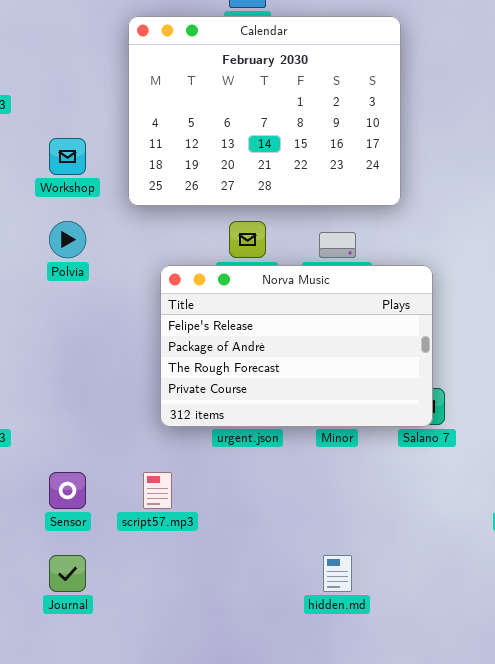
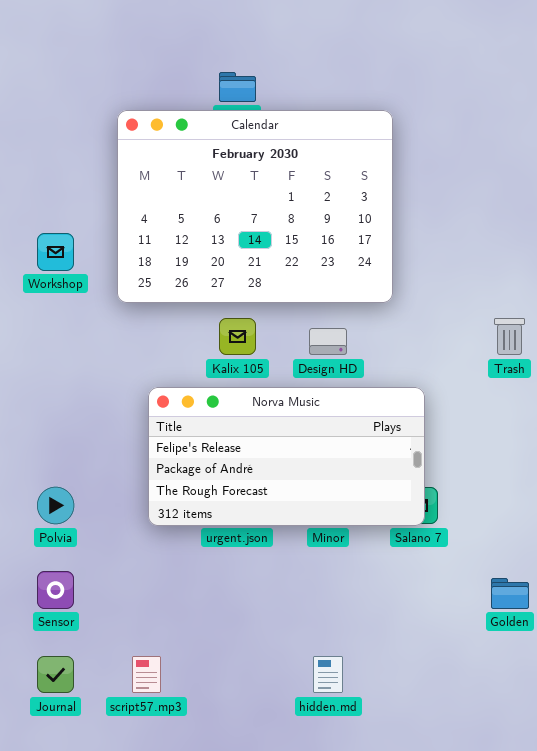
Polvia: [49,221,86,258] -> [37,487,74,524], moved
Norva Music: [160,265,433,427] -> [148,387,425,526], resized
script57.mp3: [143,472,172,509] -> [132,656,161,693], moved

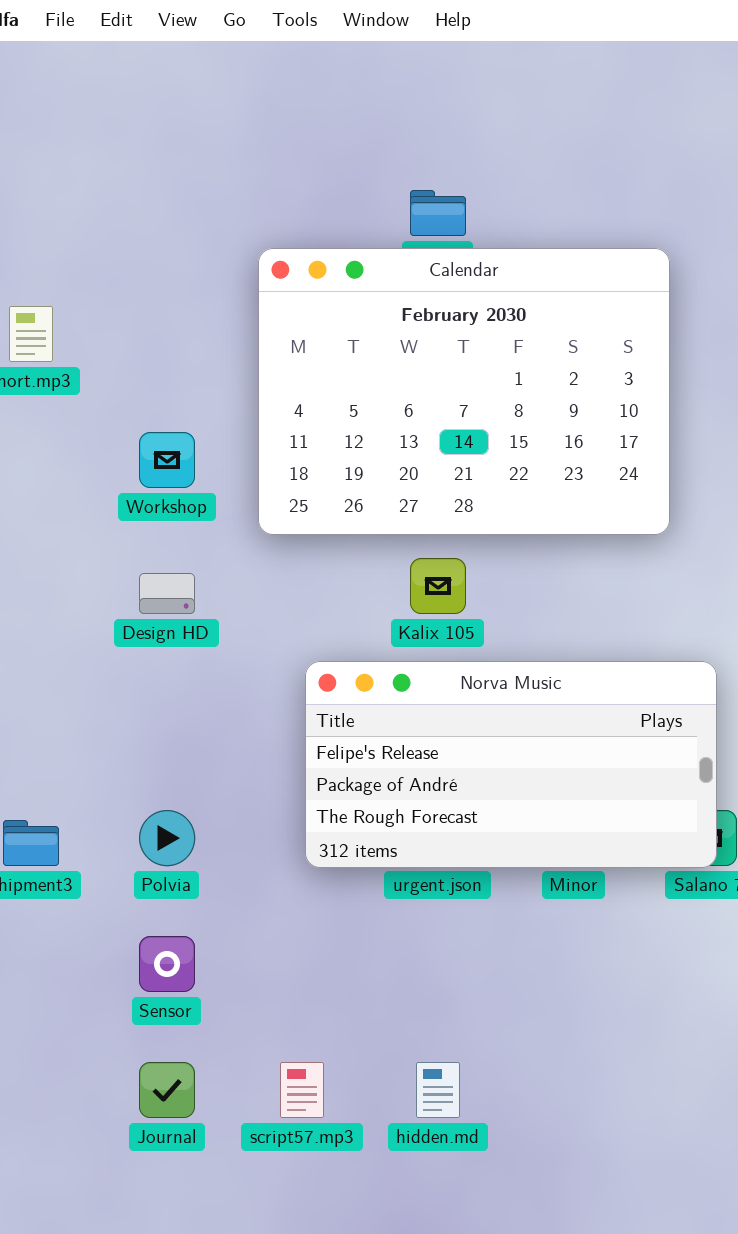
Design HD: [309,328,347,355] -> [139,573,195,614], moved
hidden.md: [313,656,343,693] -> [416,1062,460,1118], moved

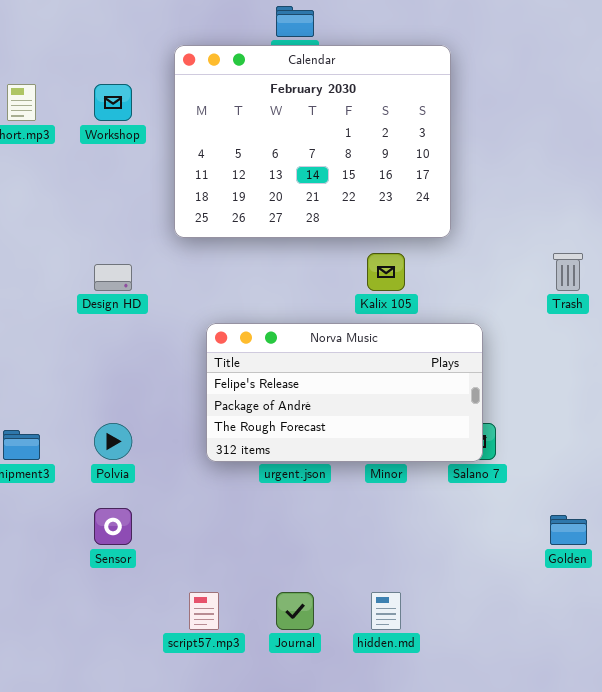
Workshop: [139,432,195,488] -> [94,84,132,121], moved
Kalix 105: [410,558,466,614] -> [367,253,405,291], moved
Journal: [139,1062,195,1118] -> [276,592,314,630], moved
hidden.md: [416,1062,460,1118] -> [371,592,401,630], moved

